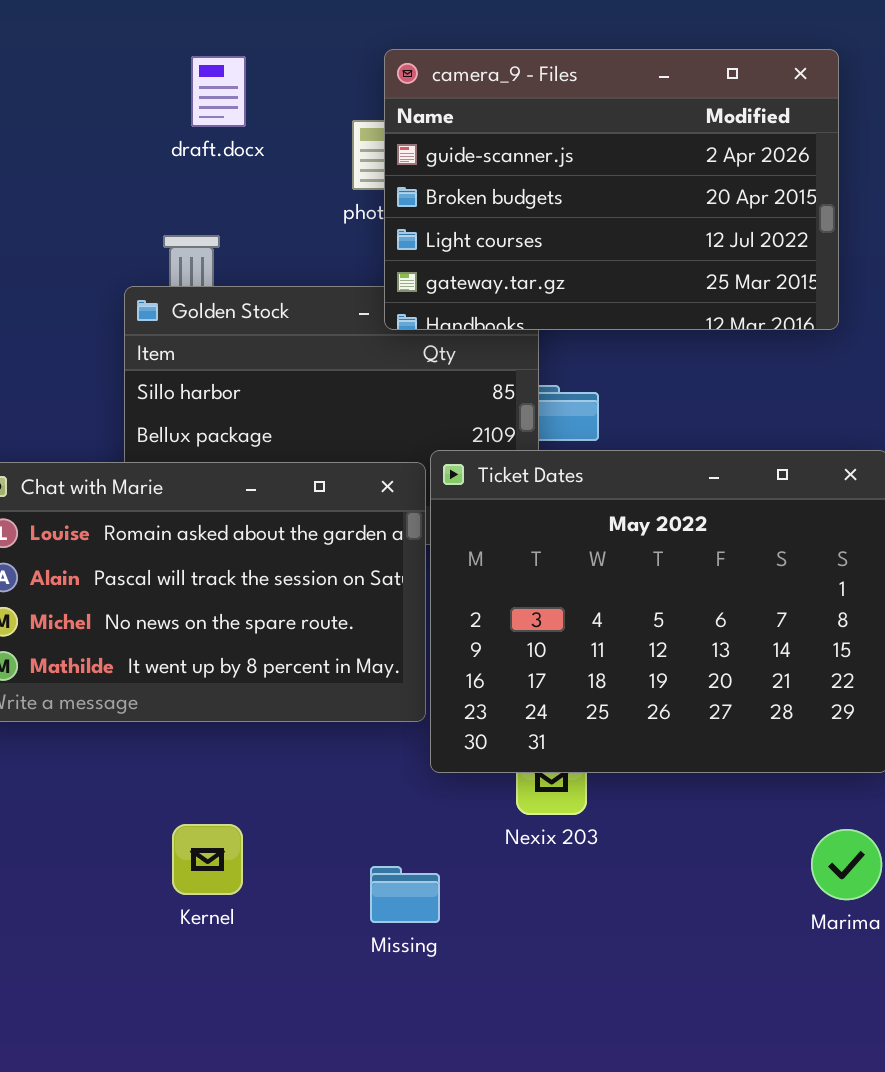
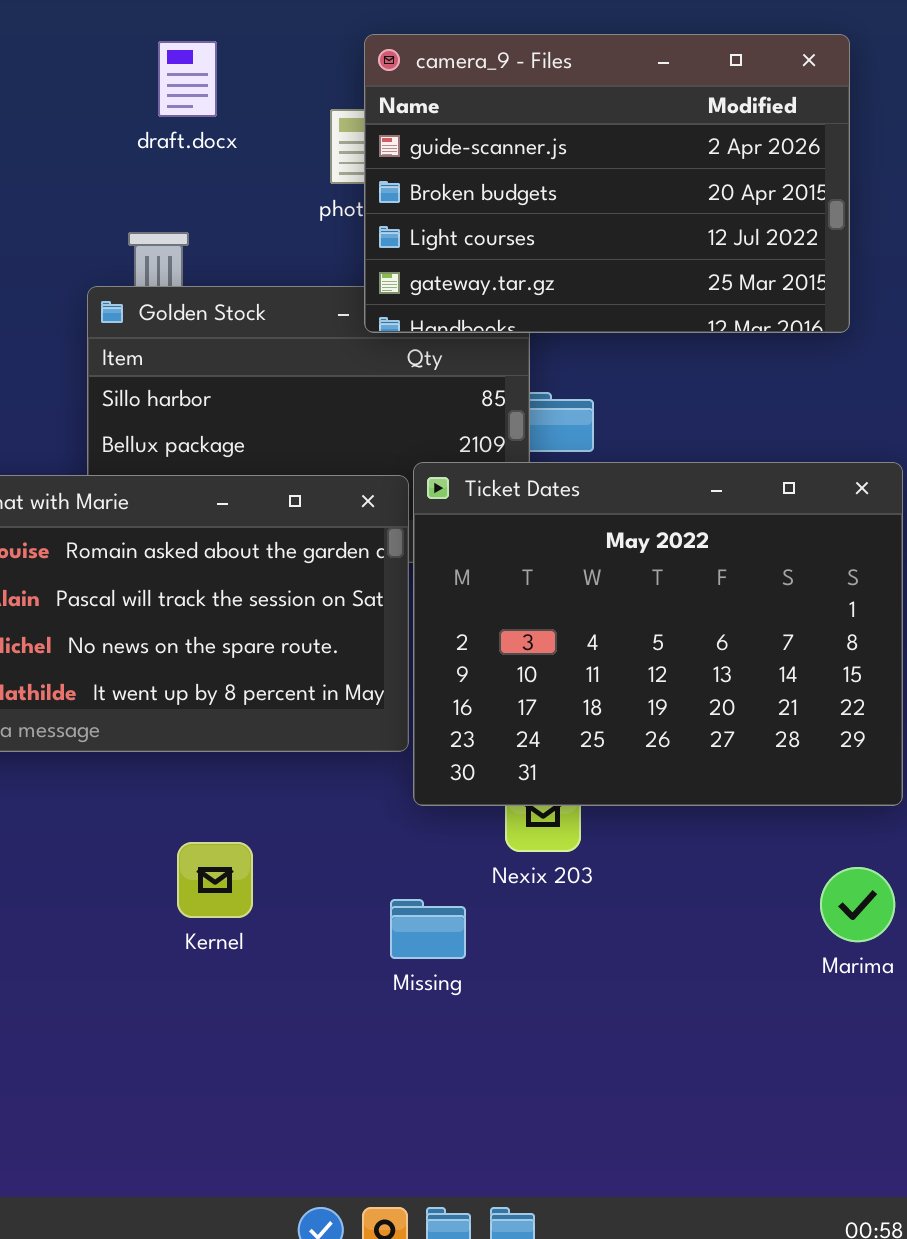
Kernel: [172,824,243,895] -> [177,842,253,918], moved
Missing: [370,866,440,923] -> [390,899,466,959], moved

